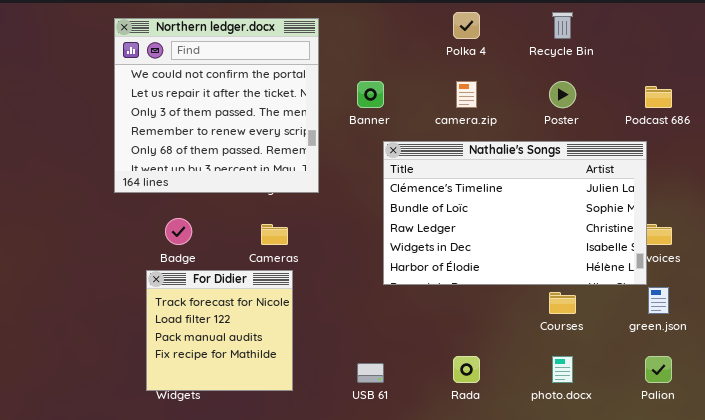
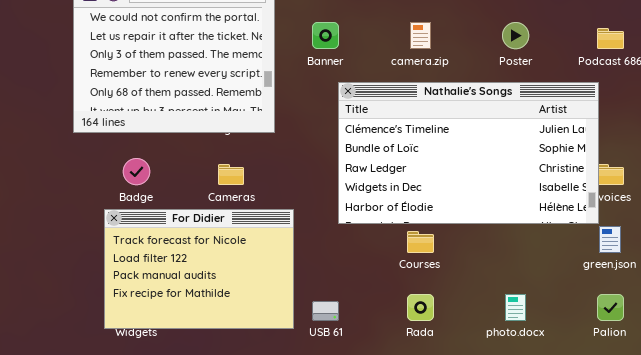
For Didier: [146,270,293,391] -> [104,209,294,329], resized
Courses: [549,292,576,314] -> [407,231,434,253], moved

